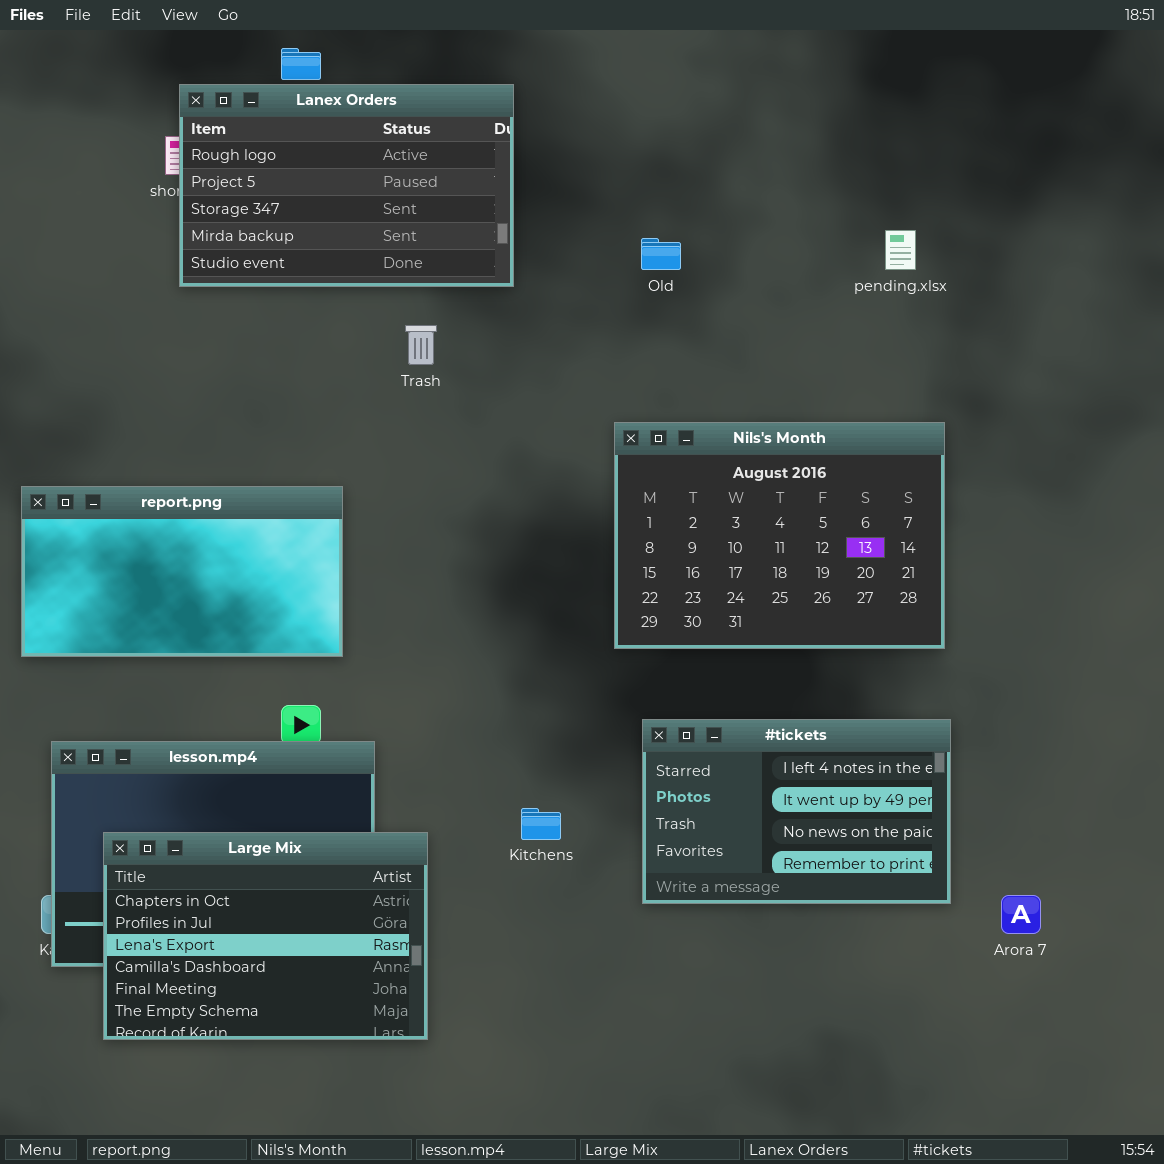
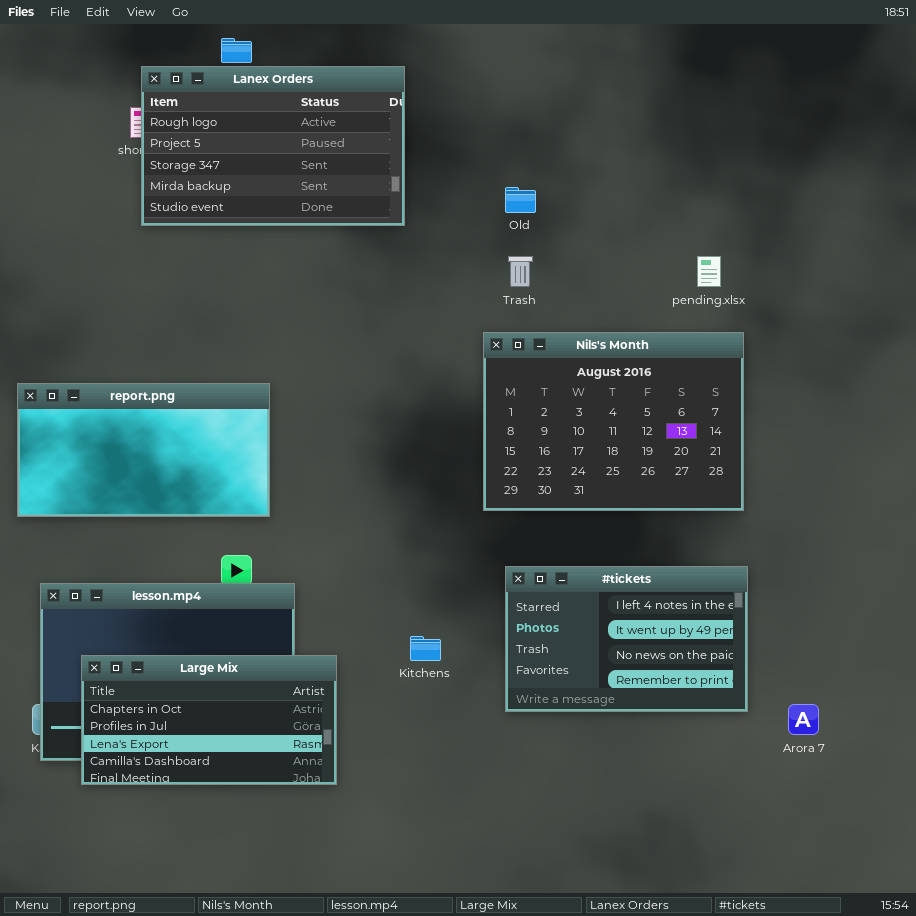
pending.xlsx: [885,230,916,270] -> [697,256,721,287], moved
Trash: [405,325,437,365] -> [508,256,533,287], moved
Large Mix: [103,832,428,1040] -> [81,655,337,785], resized

